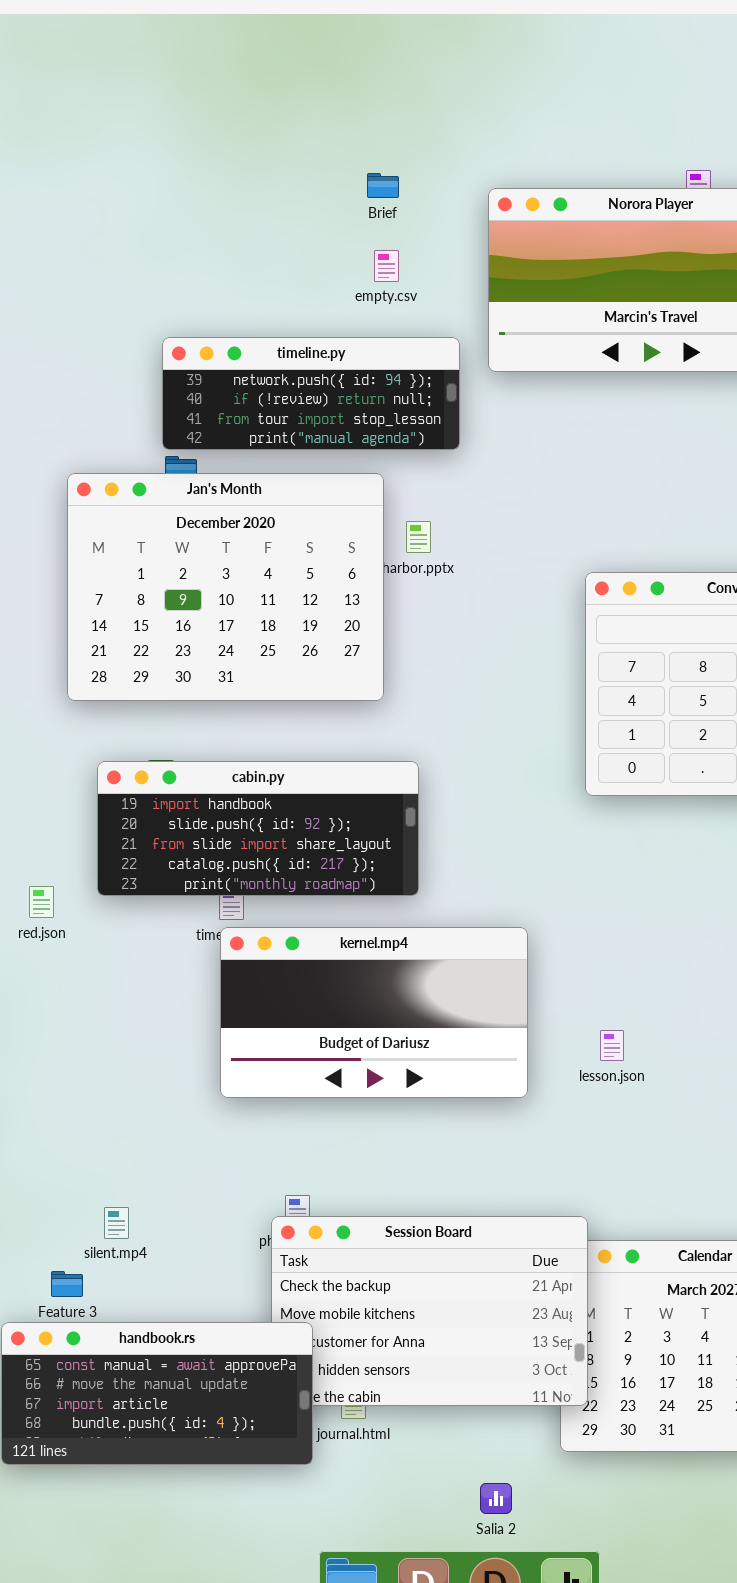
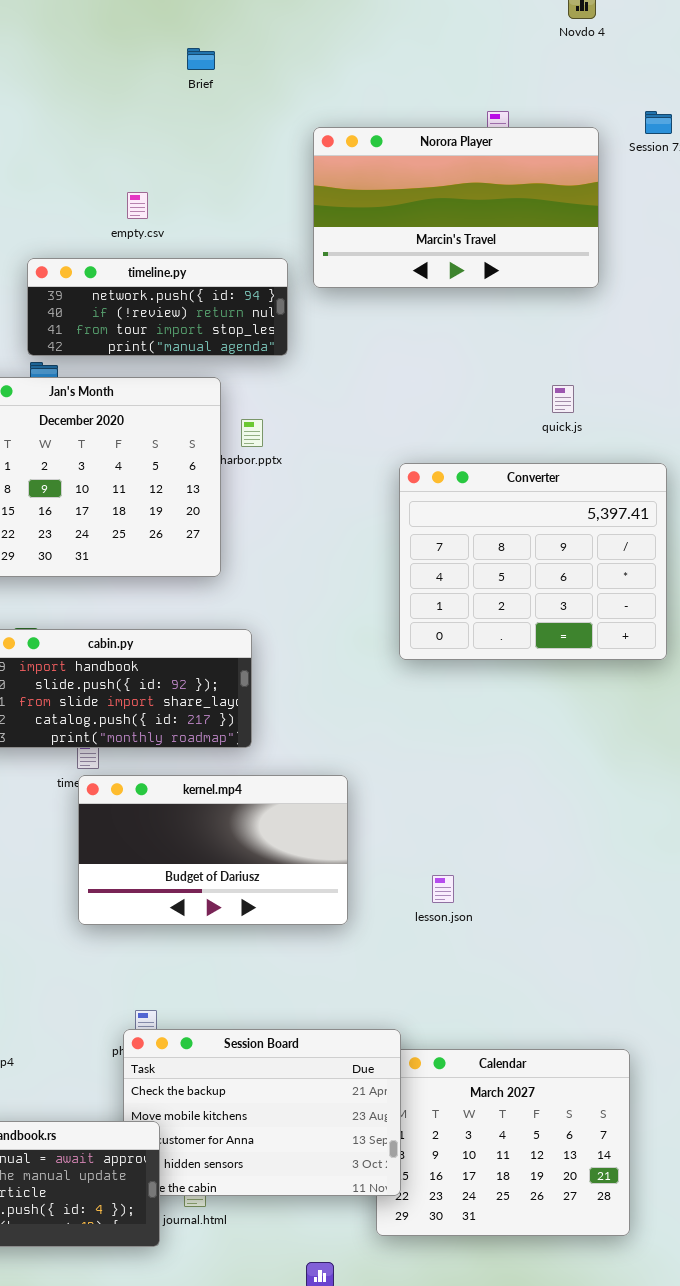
Brief: [367,173,399,198] -> [187,48,215,70], moved
empty.csv: [374,250,399,282] -> [127,192,148,219], moved
lesson.json: [600,1030,624,1061] -> [432,875,454,903], moved

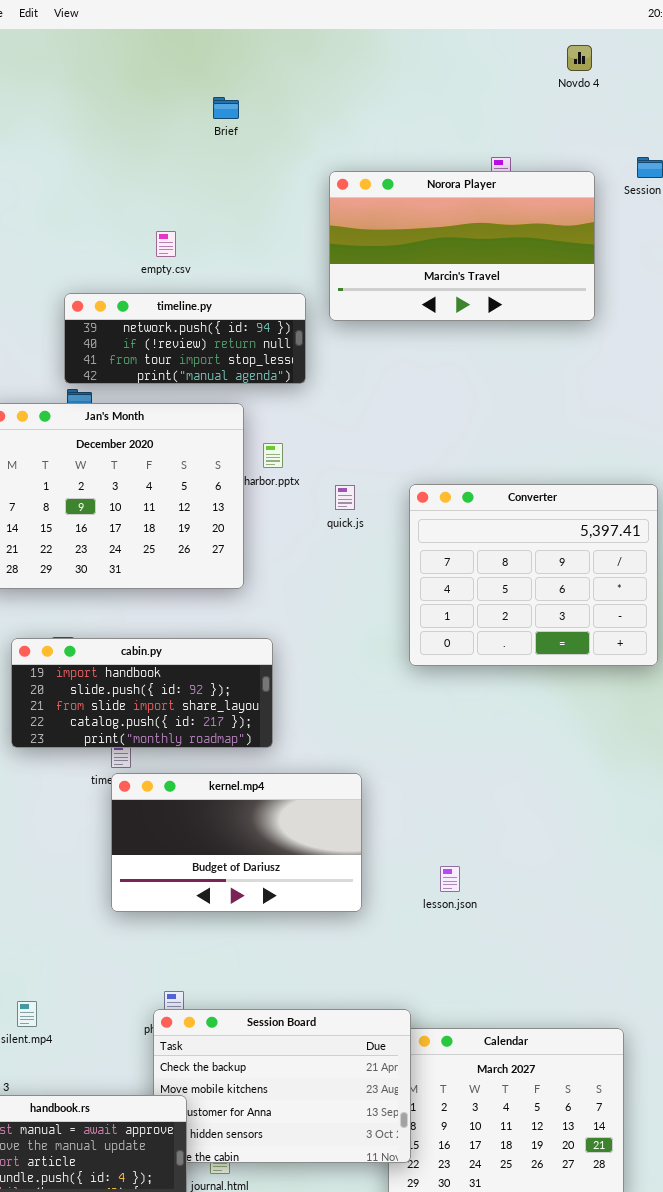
quick.js: [552,385,574,413] -> [335,485,355,510], moved

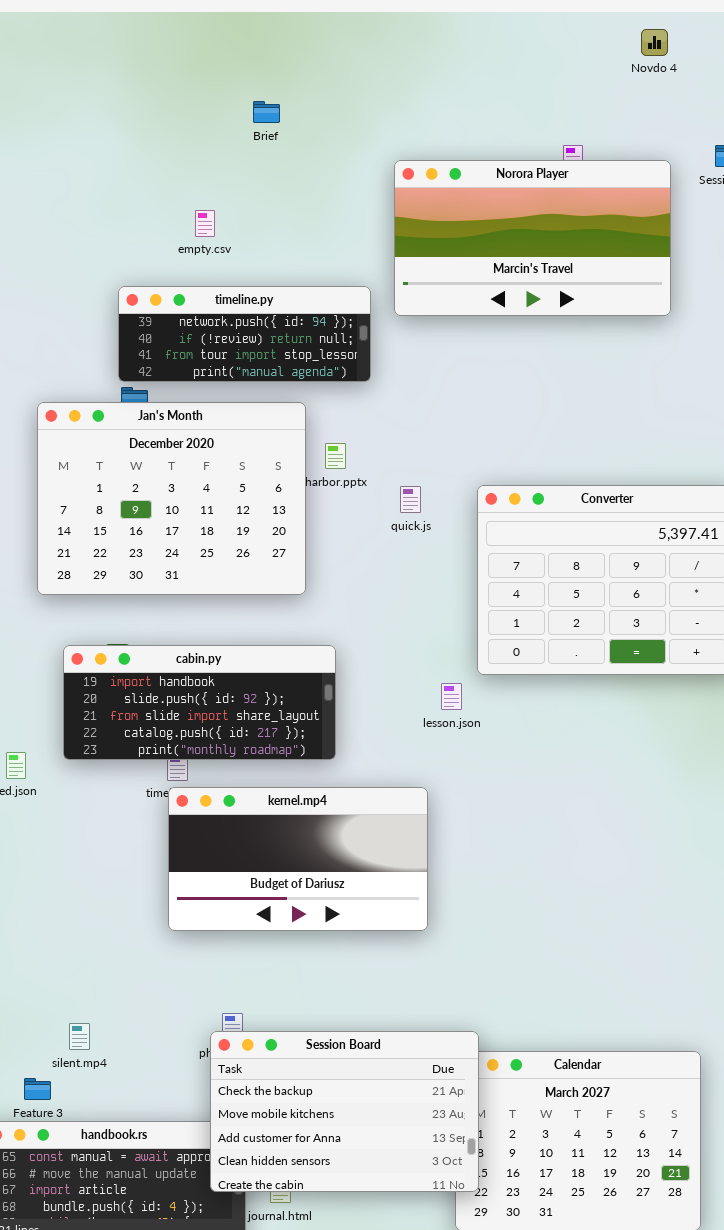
Brief: [213,97,239,119] -> [253,101,280,123], moved
empty.csv: [156,231,176,257] -> [195,210,215,237], moved
lesson.json: [440,866,460,892] -> [441,683,462,710], moved
Session Board: [153,1009,411,1163] -> [210,1031,479,1192], raised

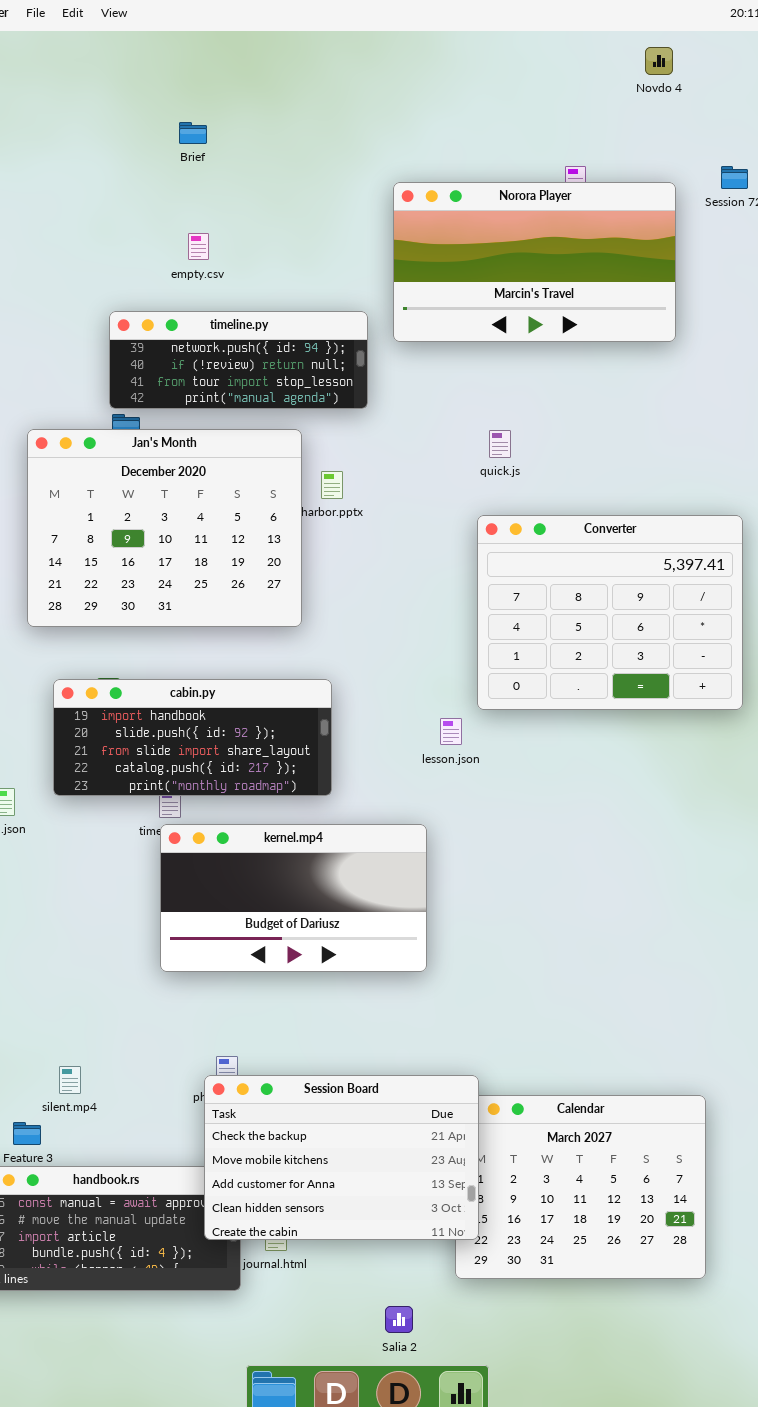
Brief: [253,101,280,123] -> [179,122,207,144], moved
quick.js: [400,486,421,513] -> [489,430,511,458], moved

